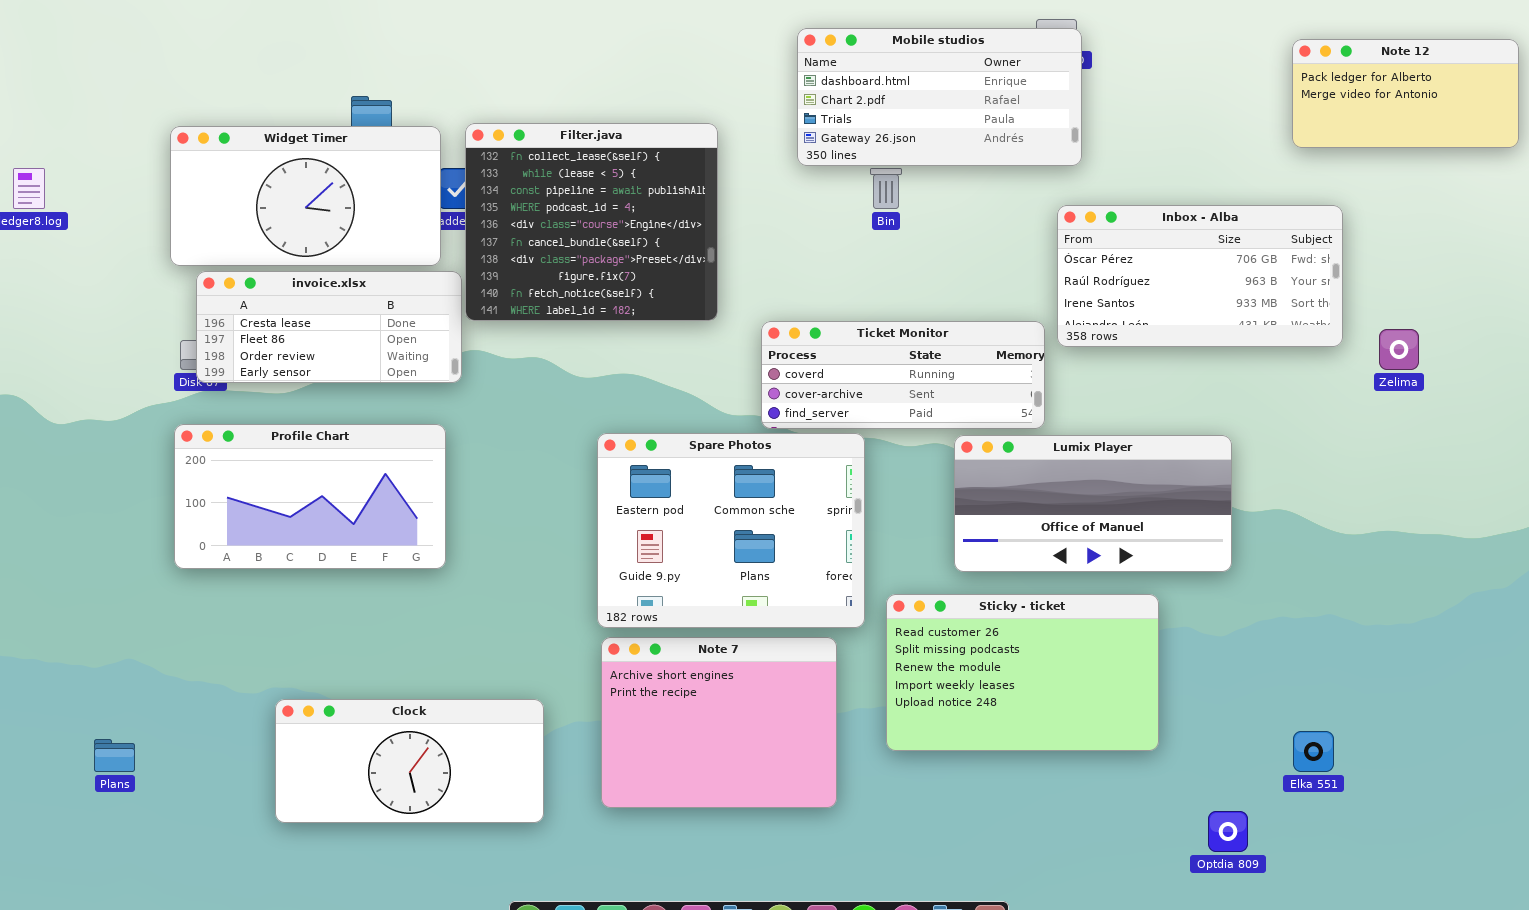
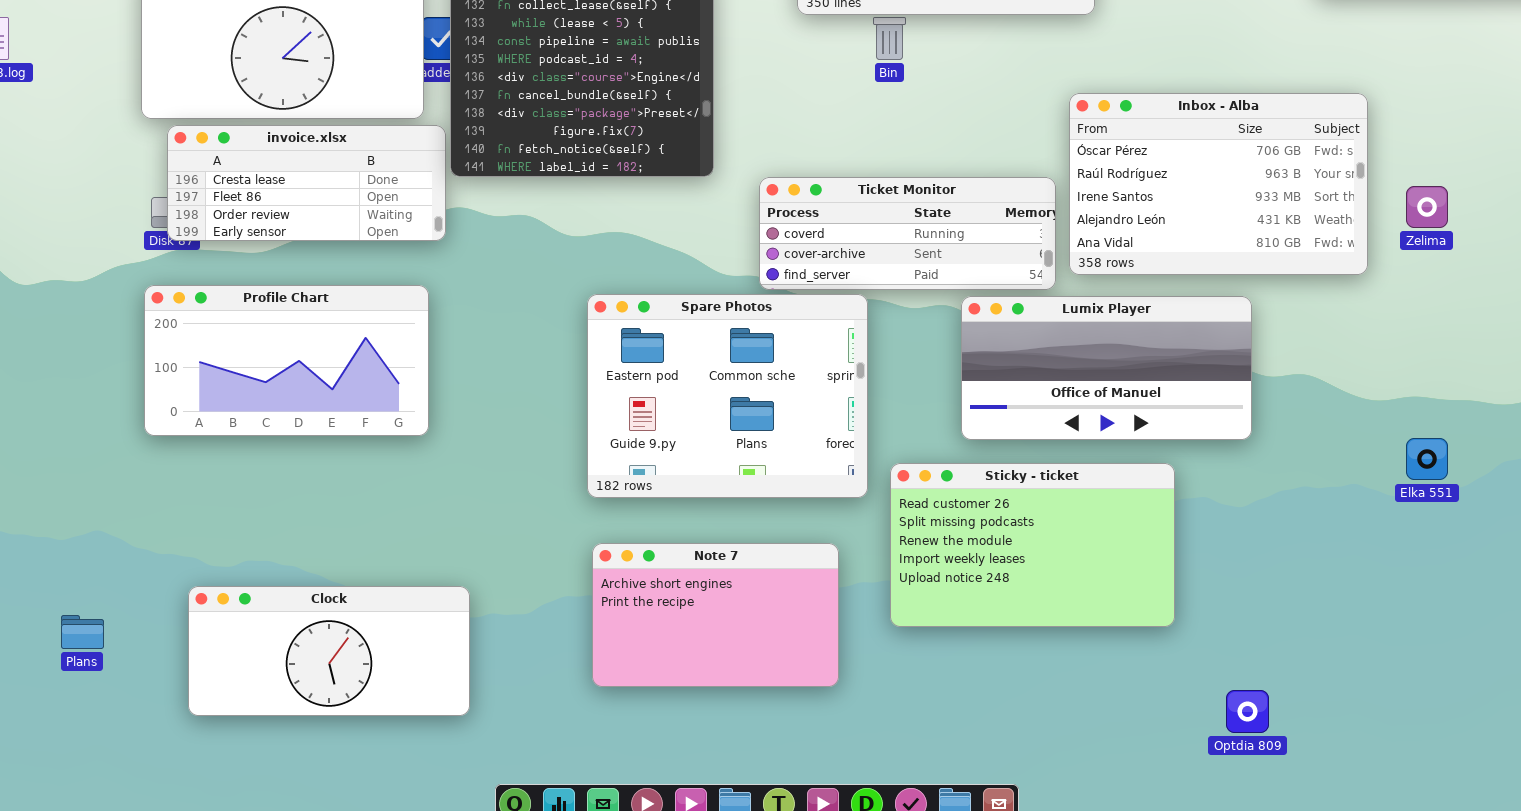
Inbox - Alba: [1057,205,1343,347] -> [1069,93,1368,275], moved, resized
Note 7: [601,637,837,808] -> [592,543,839,687], resized
Clock: [275,699,544,823] -> [188,586,470,716], moved
Elka 551: [1293,731,1334,772] -> [1406,438,1448,480], moved

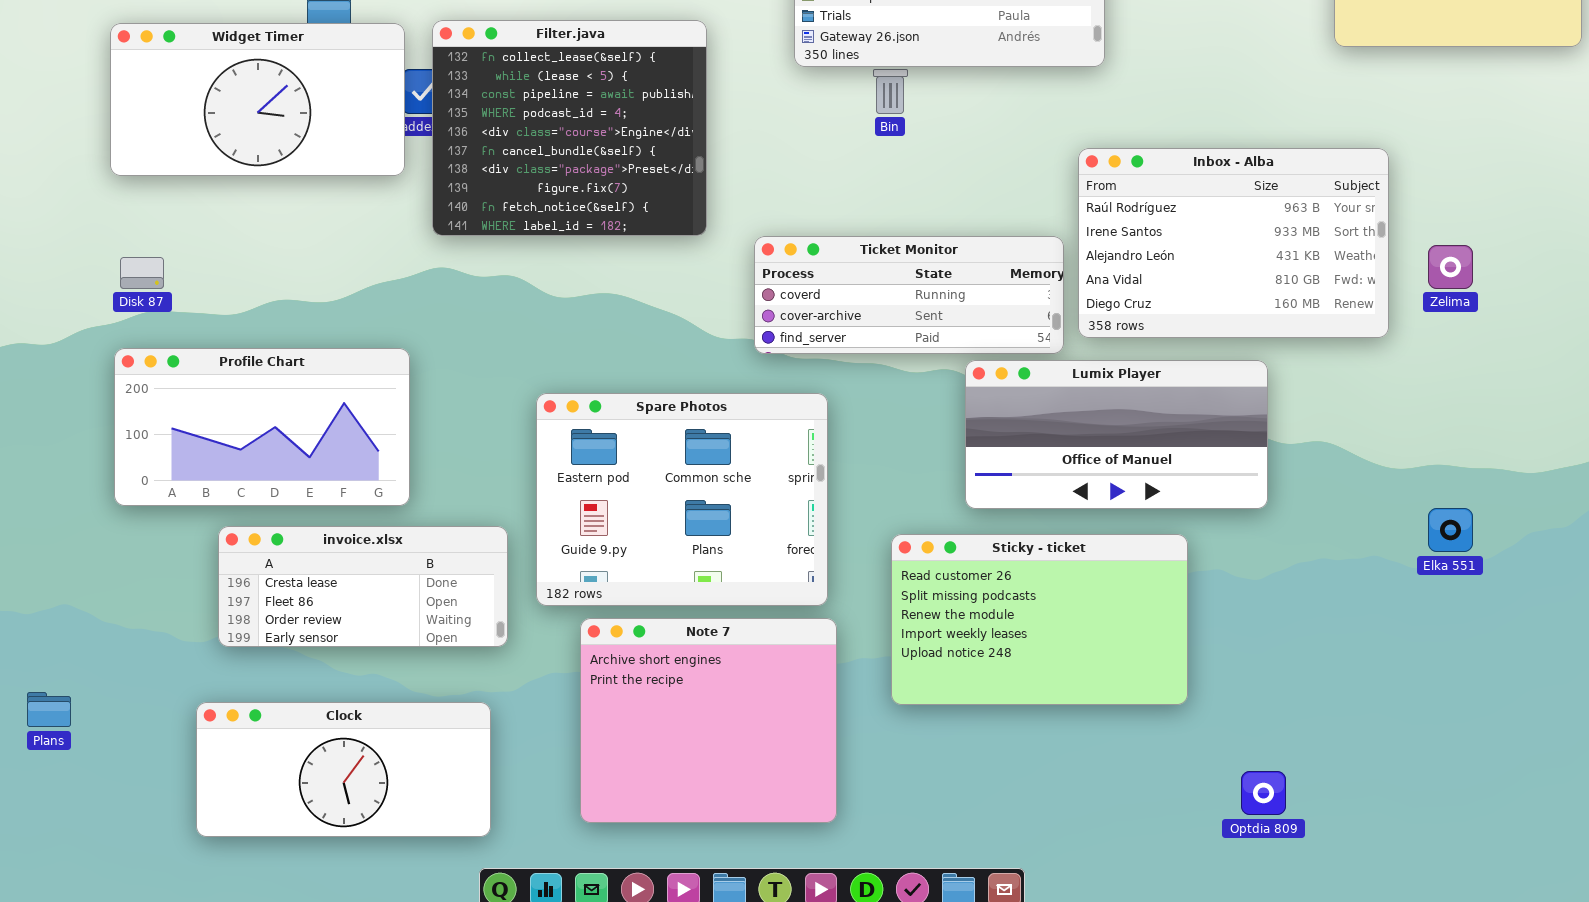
Inbox - Alba: [1069,93,1368,275] -> [1078,148,1389,338], scrolled down 1 row
invoice.xlsx: [167,125,446,241] -> [218,526,508,647], moved
Spare Photos: [587,294,868,498] -> [536,393,828,606], moved
Note 7: [592,543,839,687] -> [580,618,837,823], resized
Clock: [188,586,470,716] -> [196,702,491,837], moved

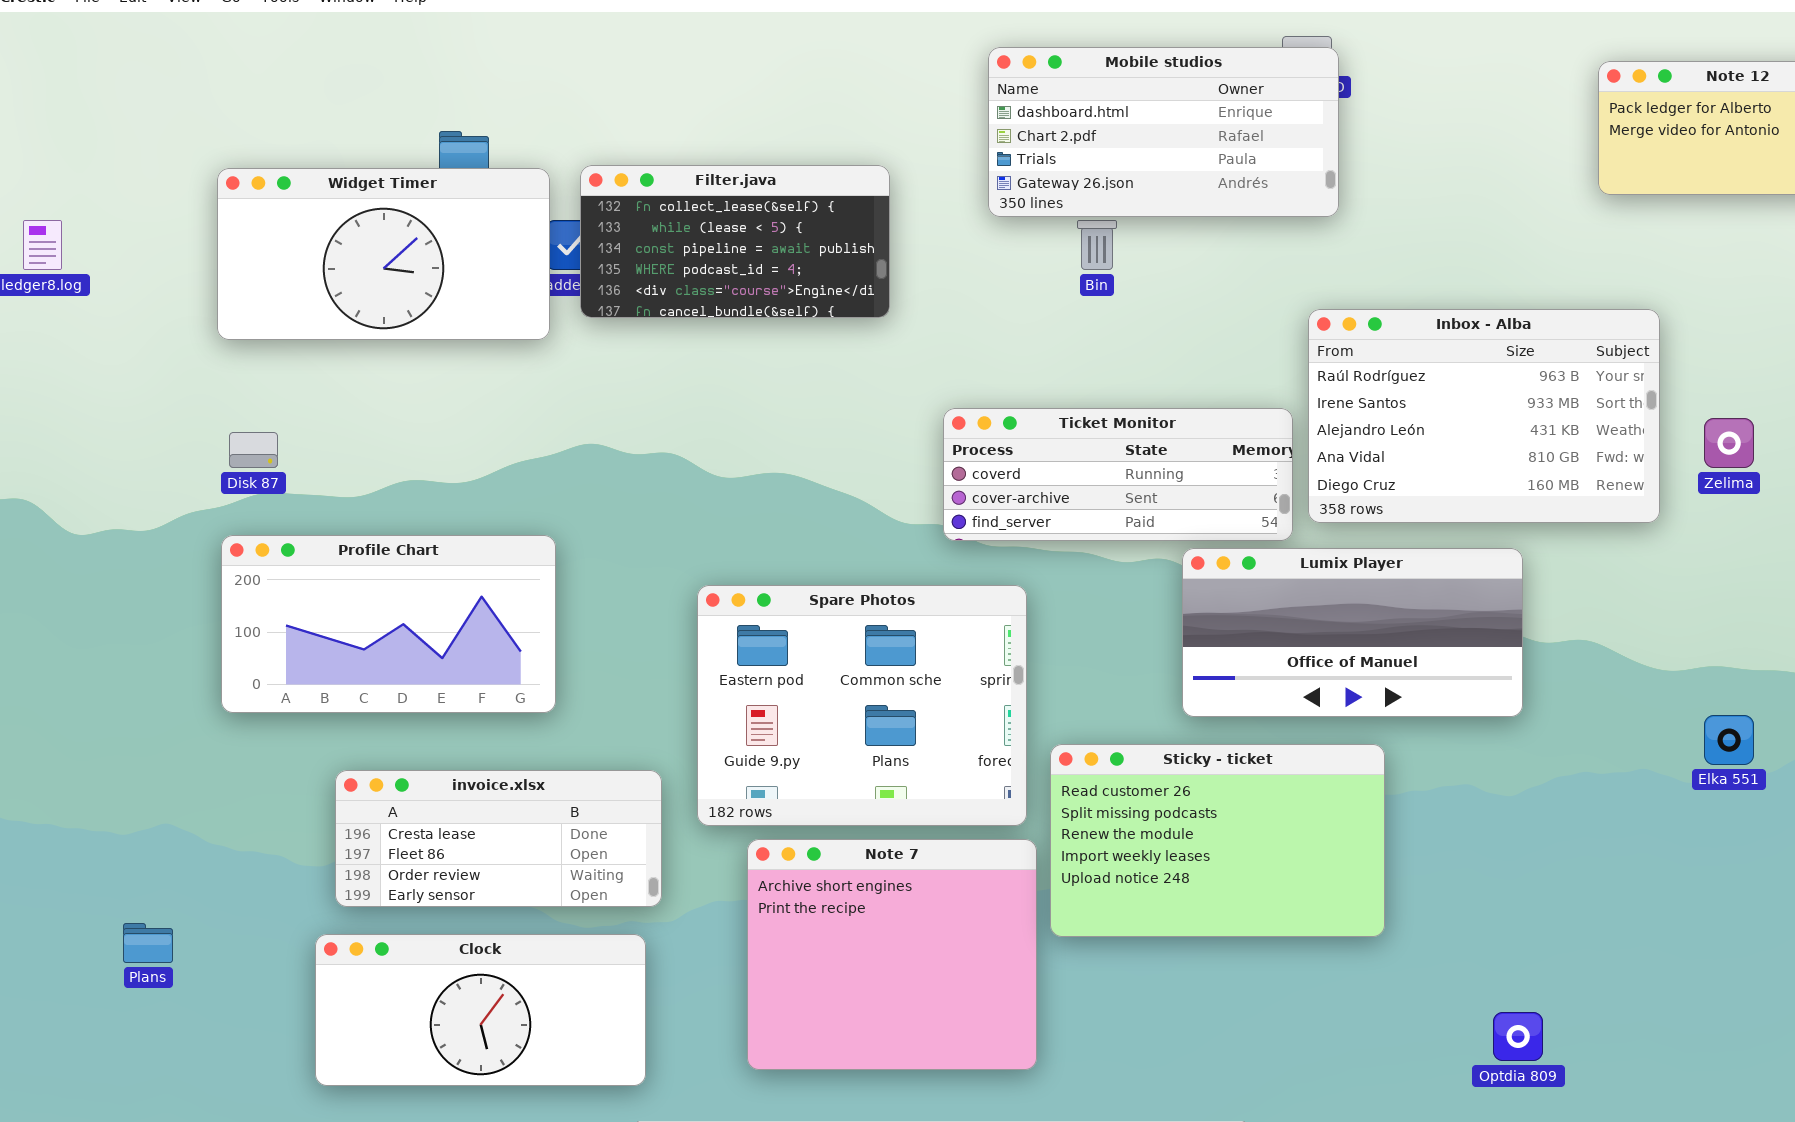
Filter.java: [432,20,707,236] -> [580,165,890,318], resized
invoice.xlsx: [218,526,508,647] -> [335,770,662,907], moved
Sticky - ticket: [891,534,1188,705] -> [1050,744,1385,937], moved

